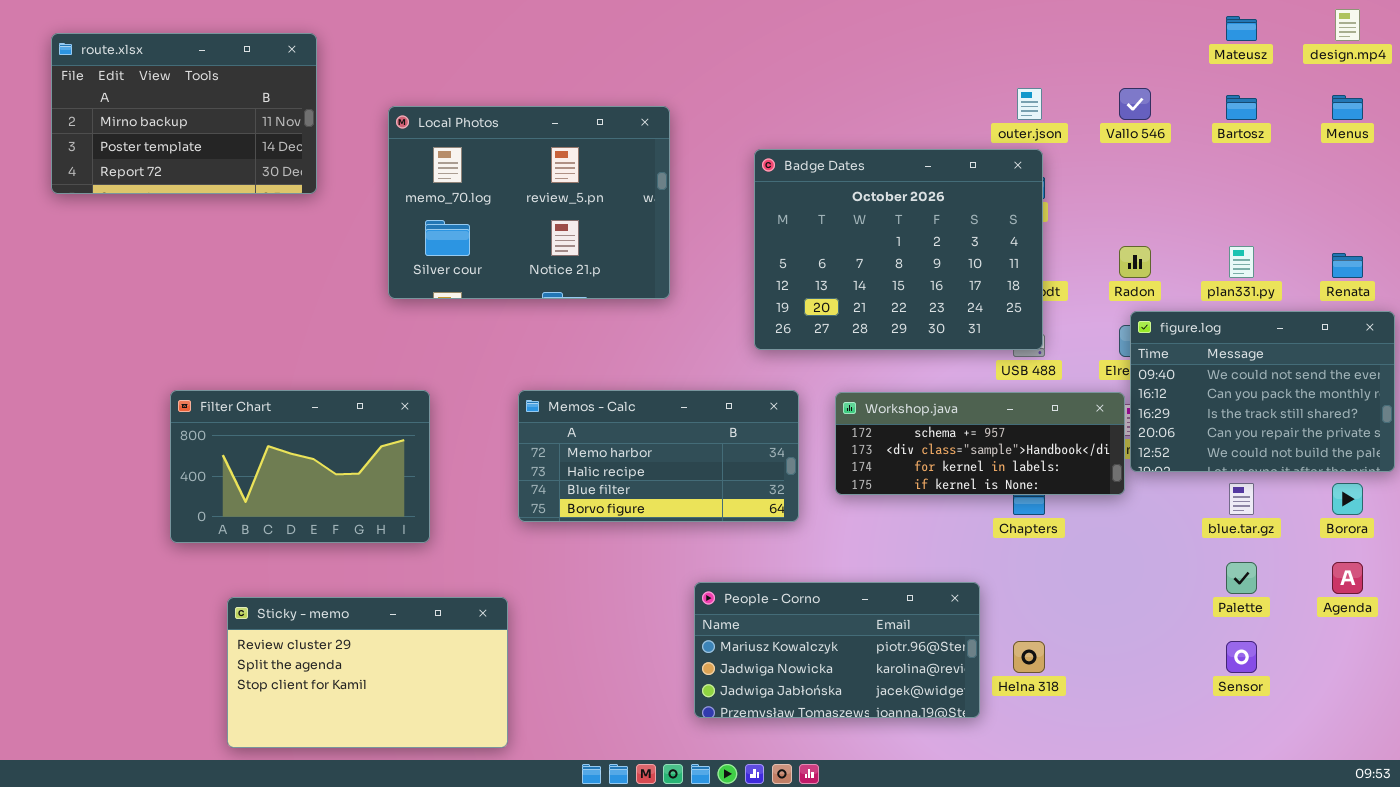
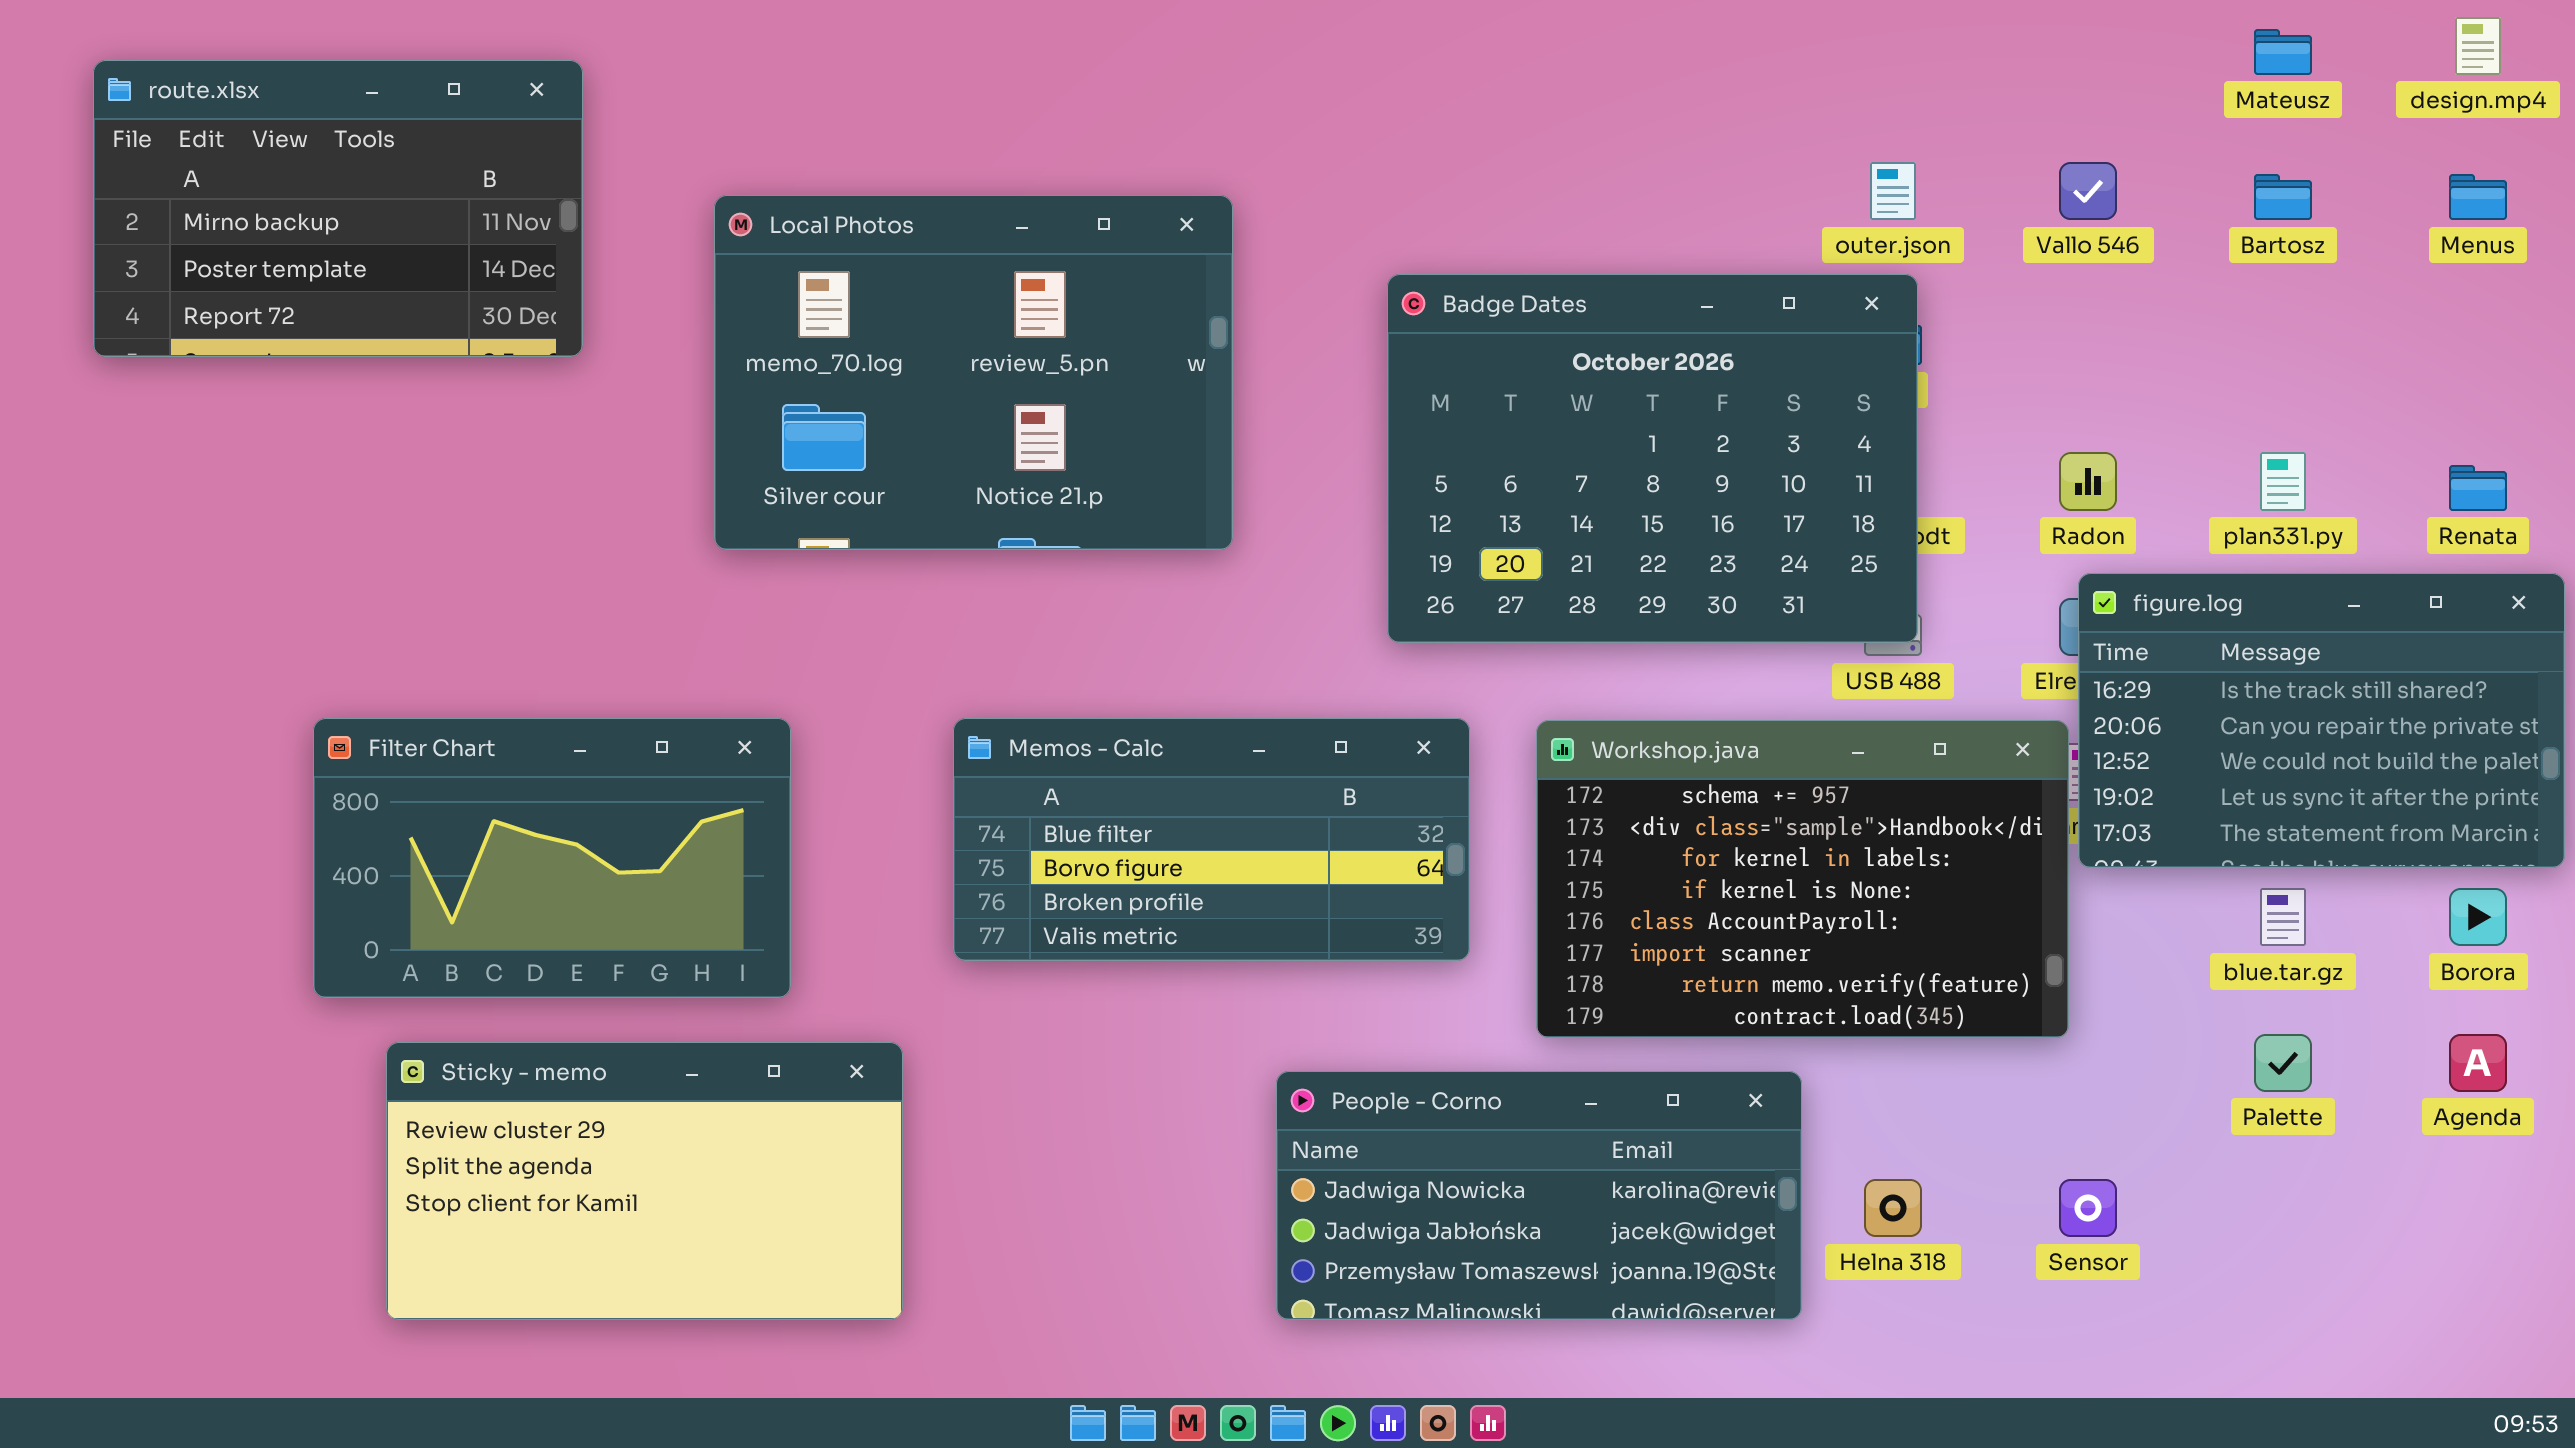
figure.log: [1130,311,1395,472] -> [2078,573,2565,868], scrolled down 2 rows
Memos - Calc: [518,390,799,522] -> [953,718,1470,961], scrolled down 2 rows
Workshop.java: [835,392,1125,495] -> [1536,720,2069,1038], resized
People - Corno: [694,582,980,718] -> [1276,1071,1802,1320], scrolled down 1 row
Sticky - memo: [227,597,508,748] -> [386,1042,903,1320], moved
Sensor: [1226,641,1257,673] -> [2059,1179,2117,1237], moved

